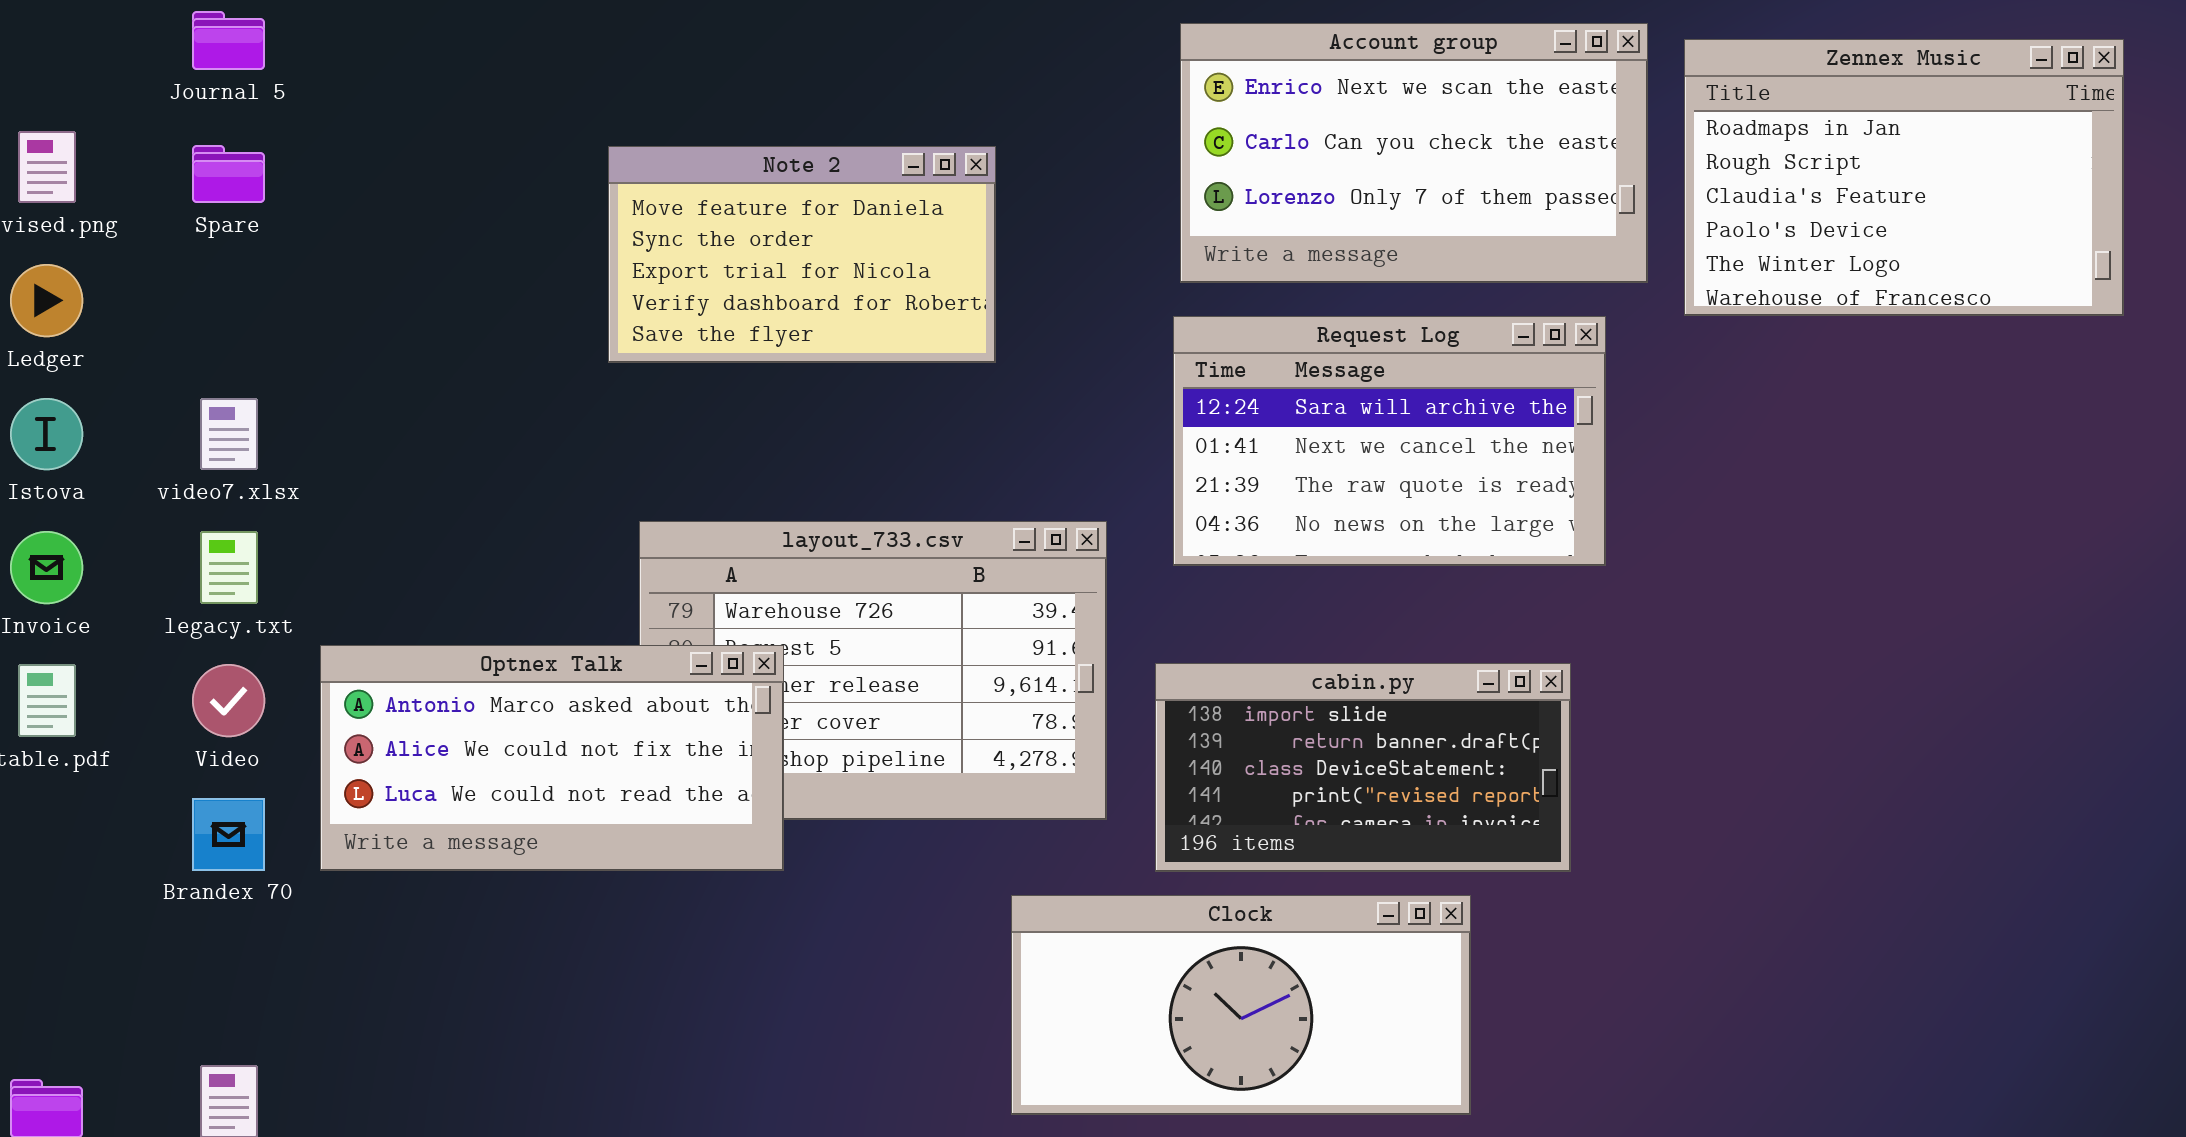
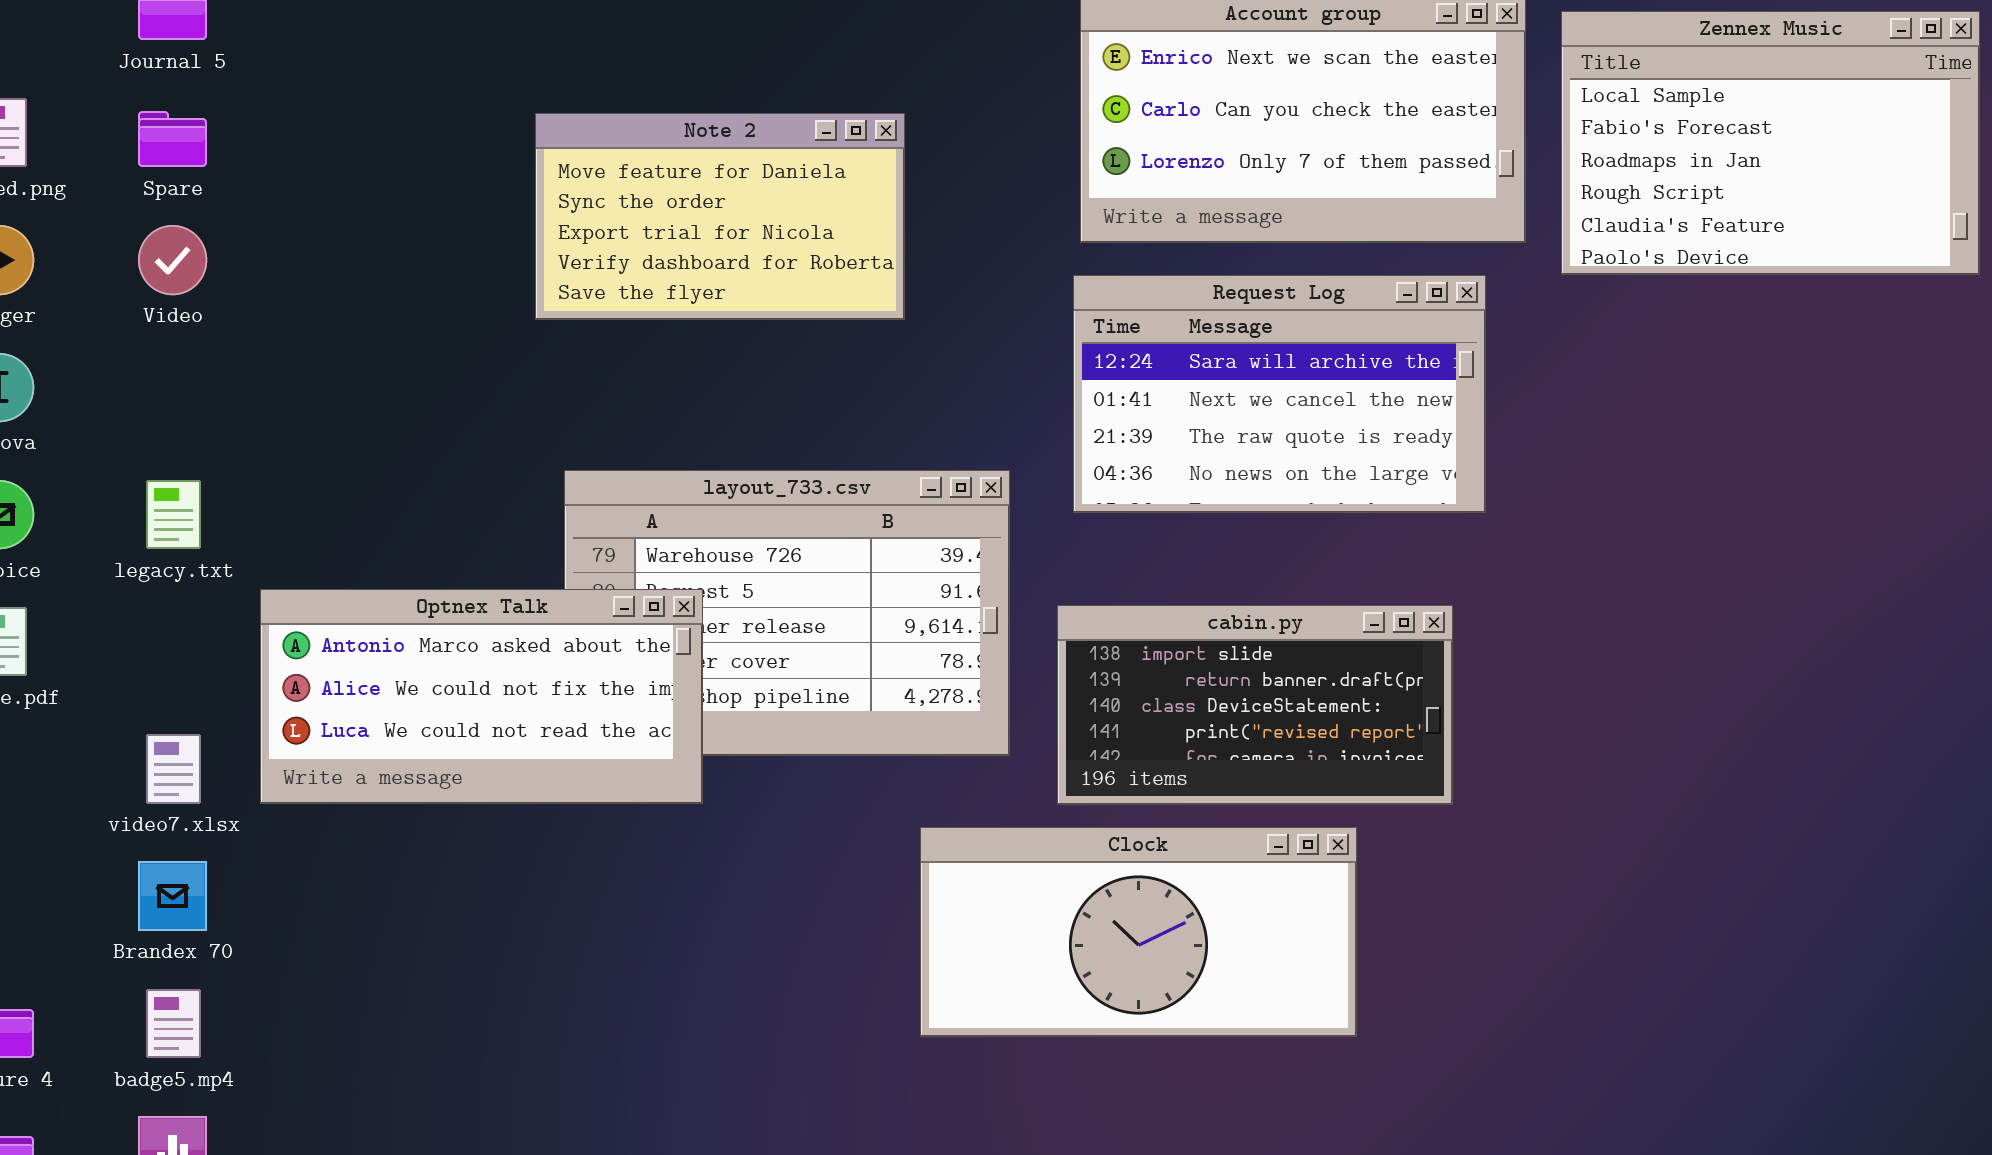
Zennex Music: [1684,39,2124,316] -> [1561,11,1980,275], scrolled up 2 rows
video7.xlsx: [200,398,258,470] -> [146,734,201,804], moved
Video: [192,664,265,737] -> [138,225,207,295], moved
Brandex 70: [192,798,265,871] -> [138,861,207,931], moved

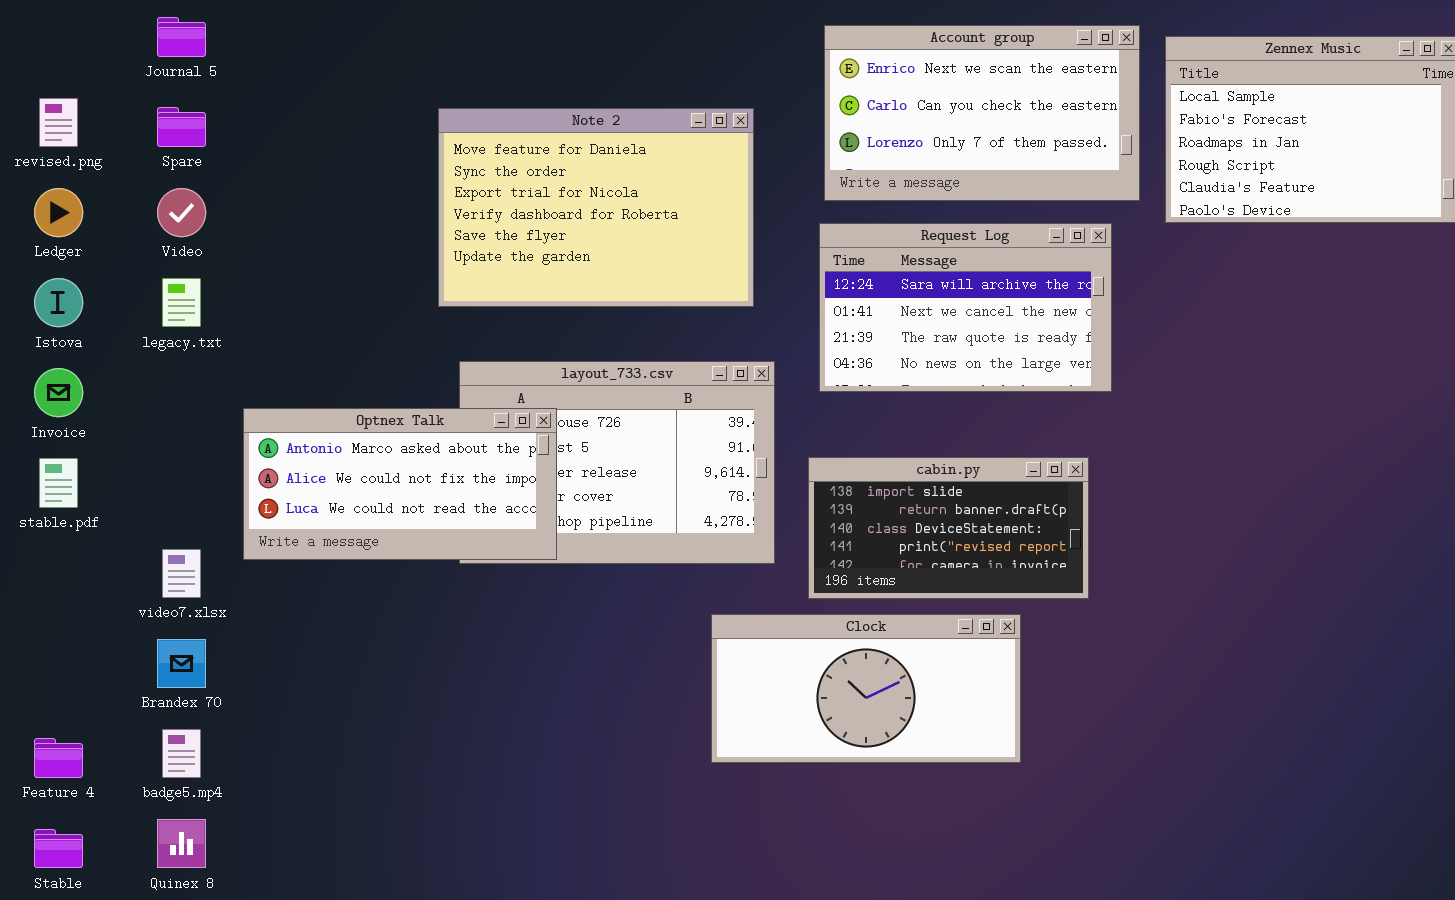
Note 2: [535,113,905,320] -> [438,108,754,307], resized
legacy.txt: [146,480,201,549] -> [162,278,201,327], moved
Optnex Talk: [260,589,703,804] -> [243,408,557,560], moved

